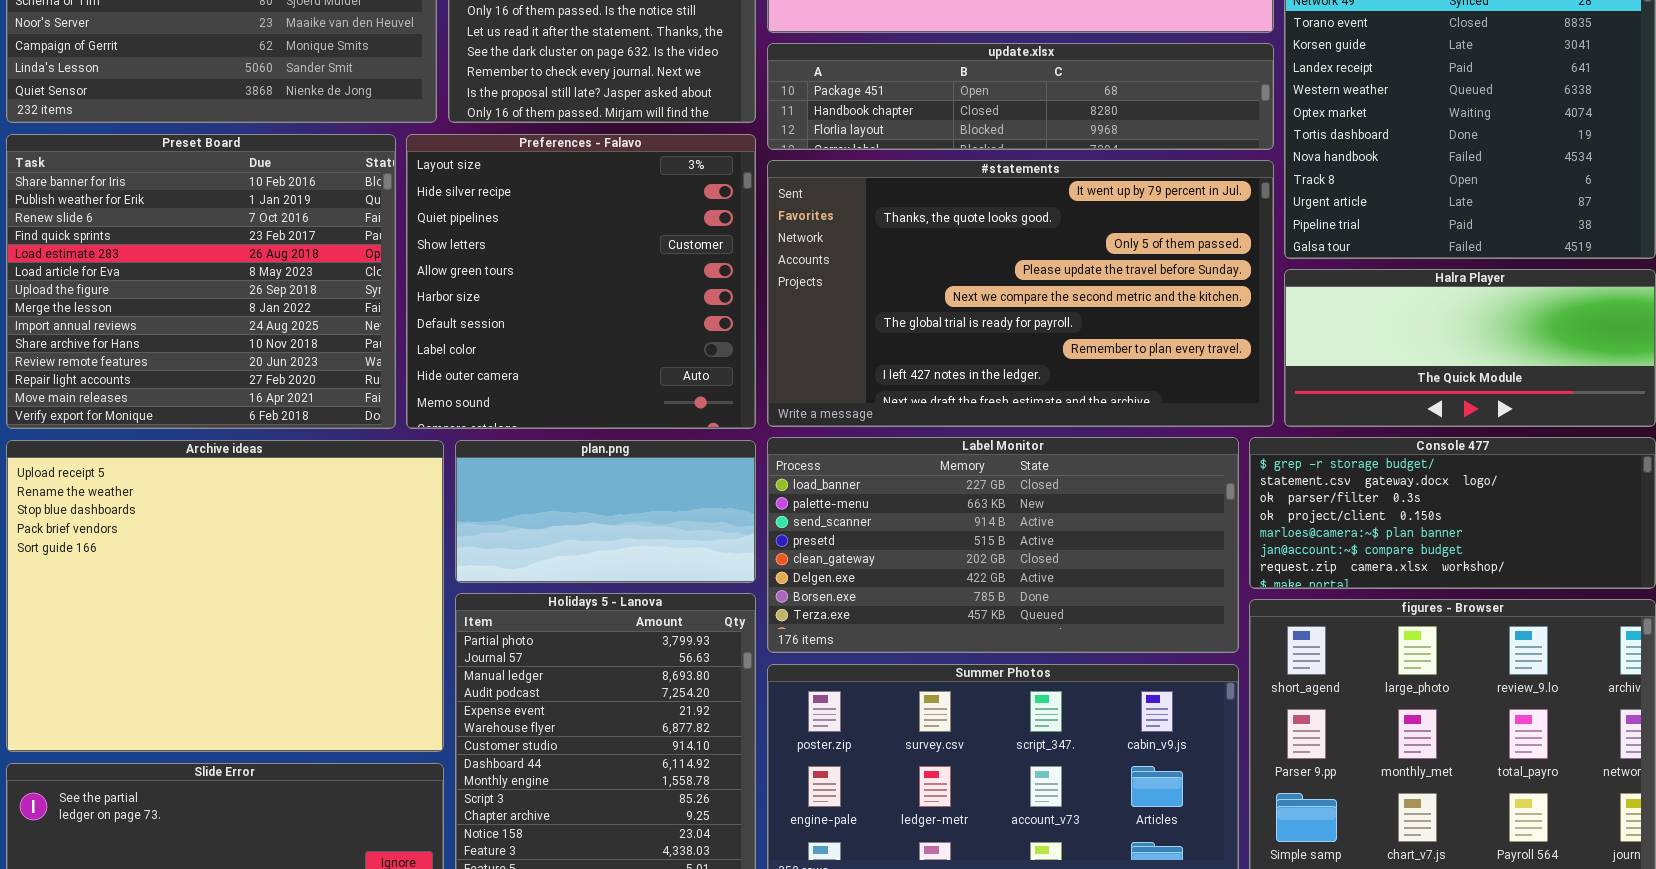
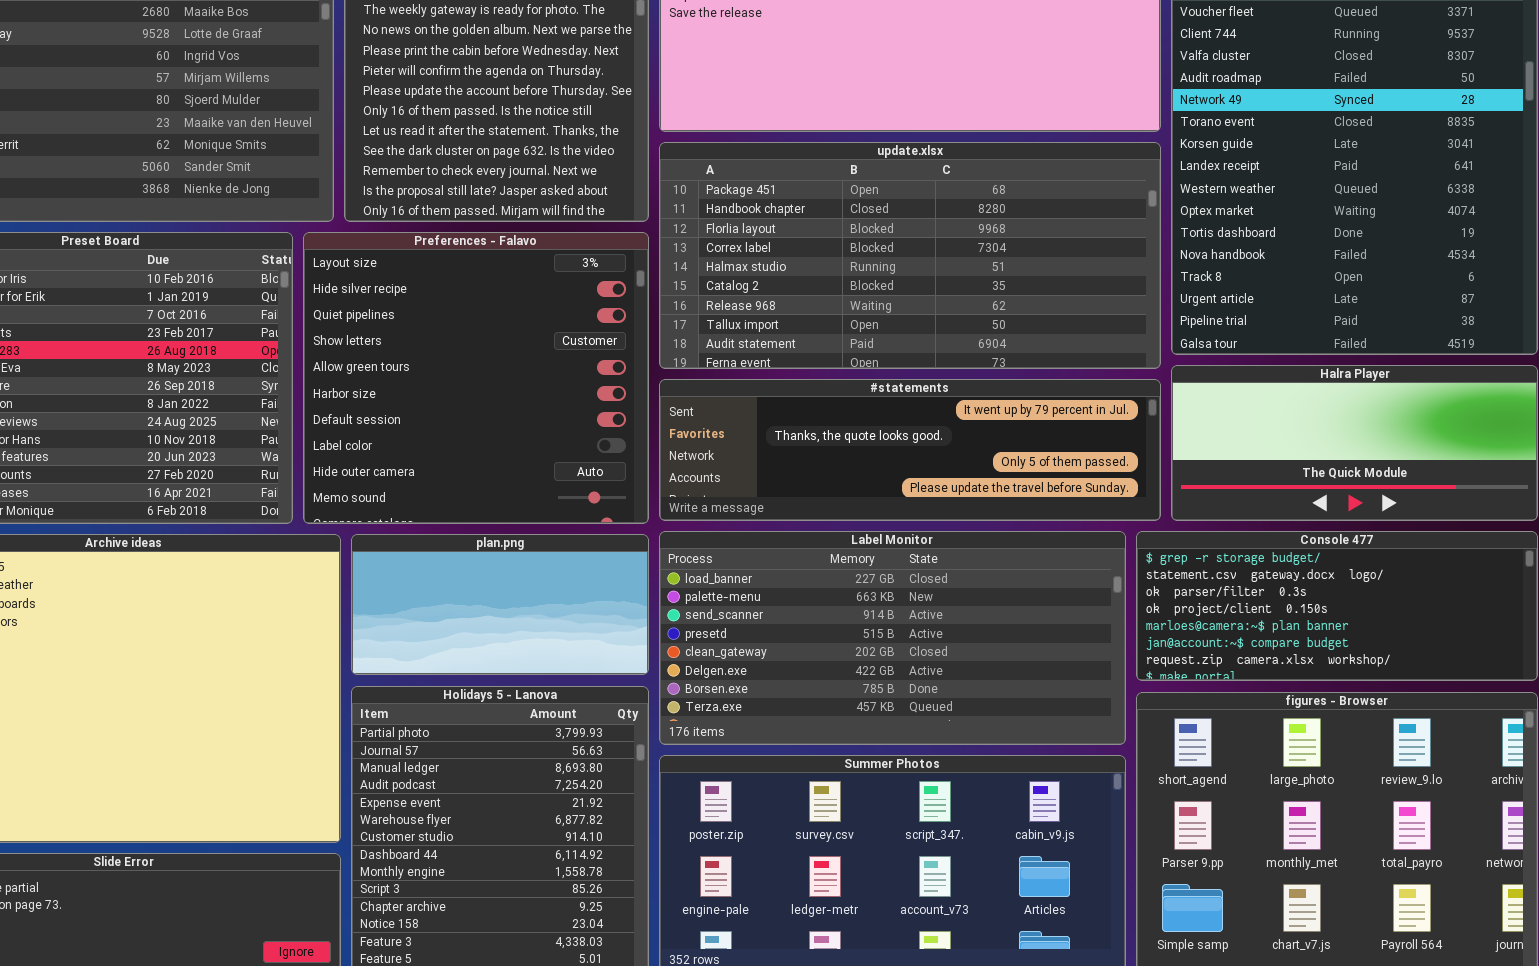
update.xlsx: [767,43,1274,150] -> [659,142,1161,369], resized
#statements: [767,160,1274,427] -> [659,379,1161,521], resized

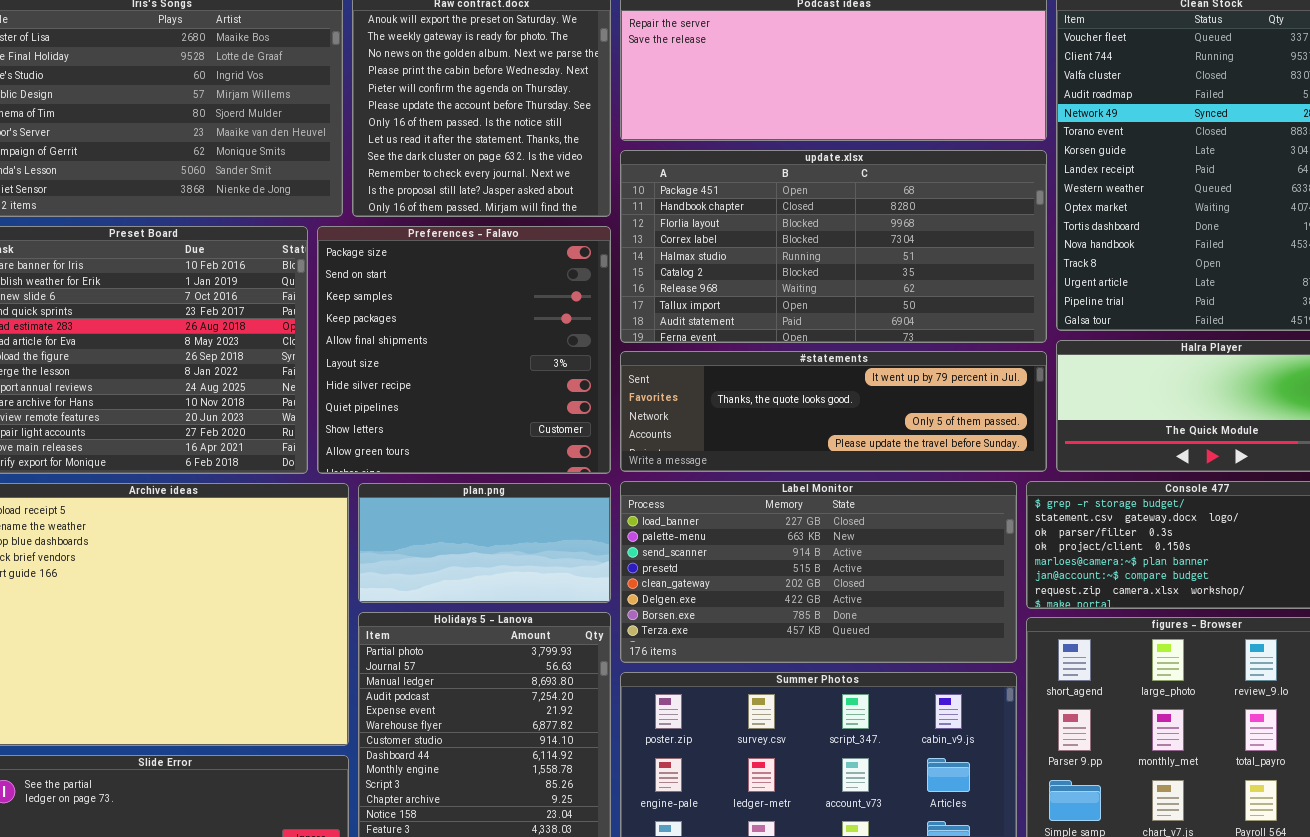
Preferences - Falavo: [303,232,649,524] -> [317,226,611,474], scrolled up 5 rows

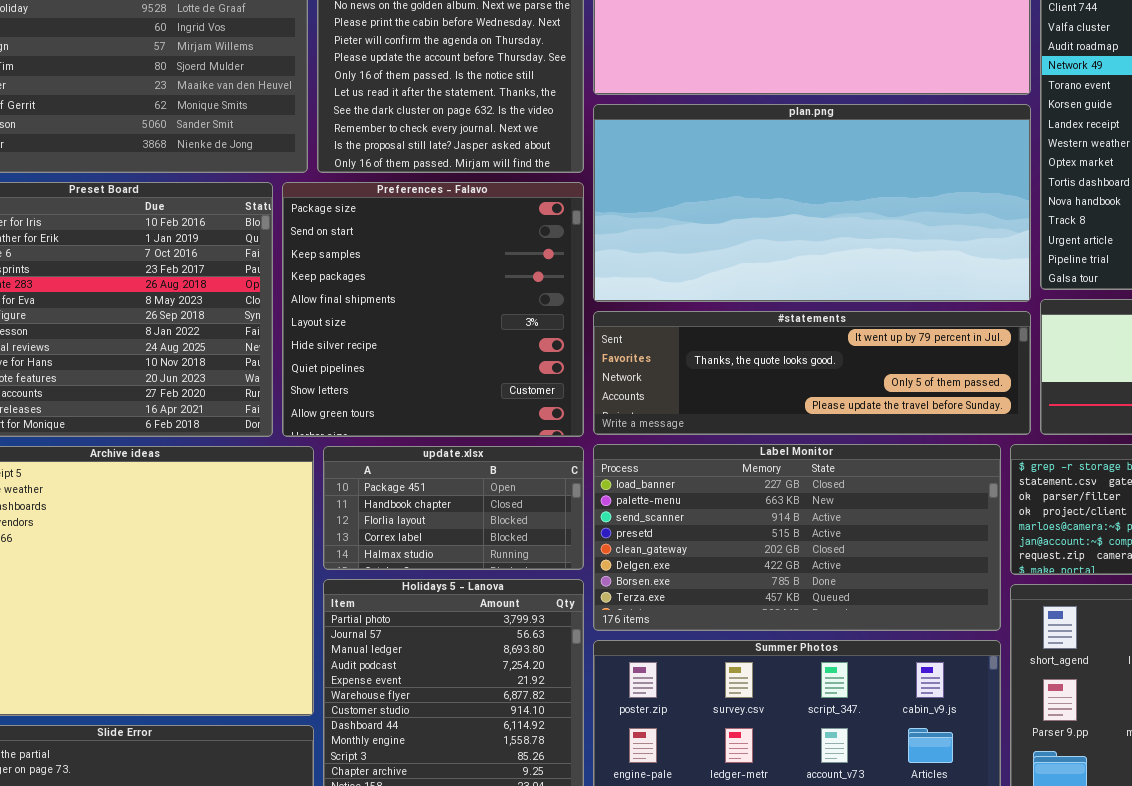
update.xlsx: [620,150,1047,343] -> [323,446,584,570], moved, resized
plan.png: [358,483,611,603] -> [593,104,1031,302], moved, resized

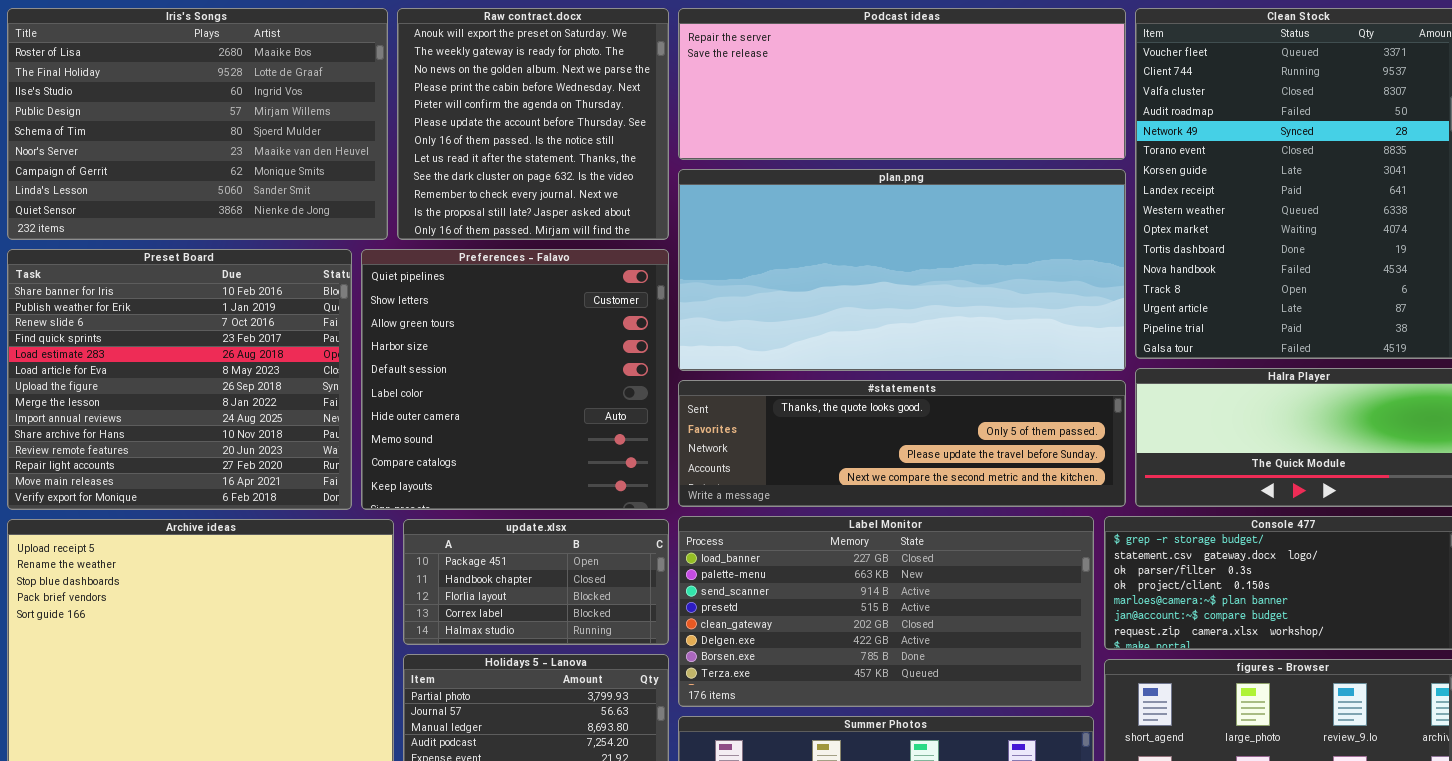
Preferences - Falavo: [282,182,584,437] -> [361,249,669,510], scrolled down 7 rows
#statements: [593,311,1031,435] -> [678,380,1126,507], scrolled down 1 row

